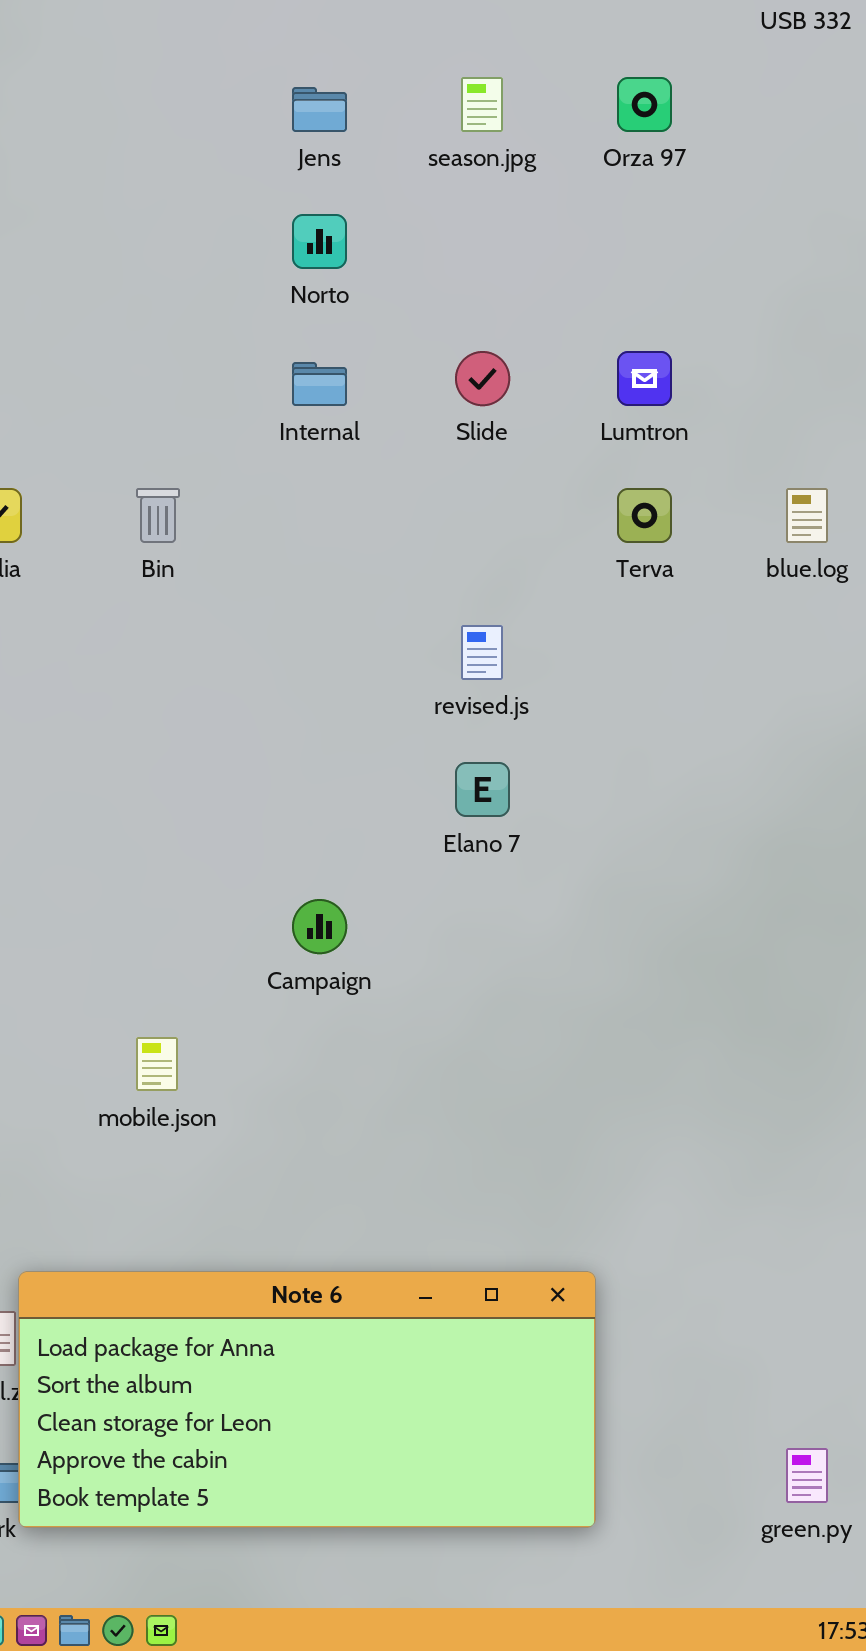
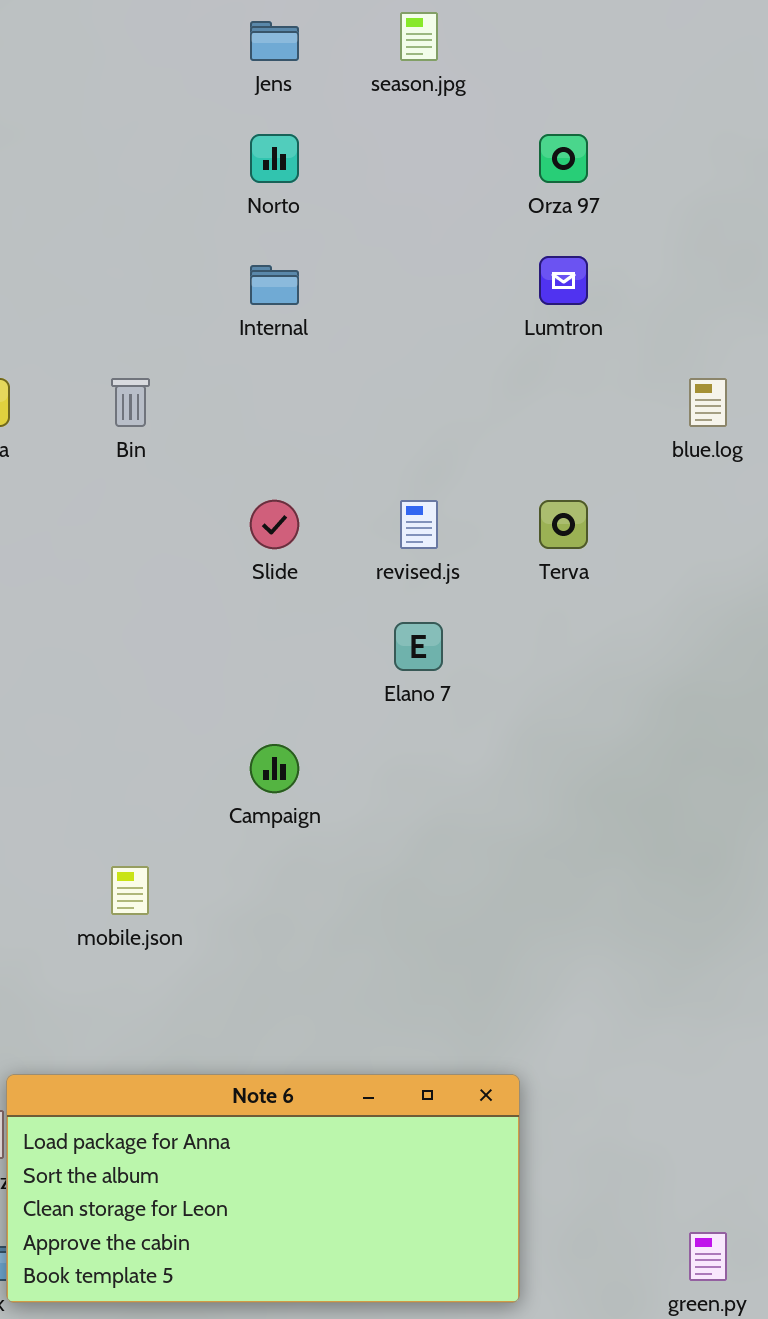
Orza 97: [617,77,672,132] -> [539,134,588,183], moved
Slide: [455,351,510,406] -> [250,500,299,549], moved
Terva: [617,488,672,543] -> [539,500,588,549], moved

